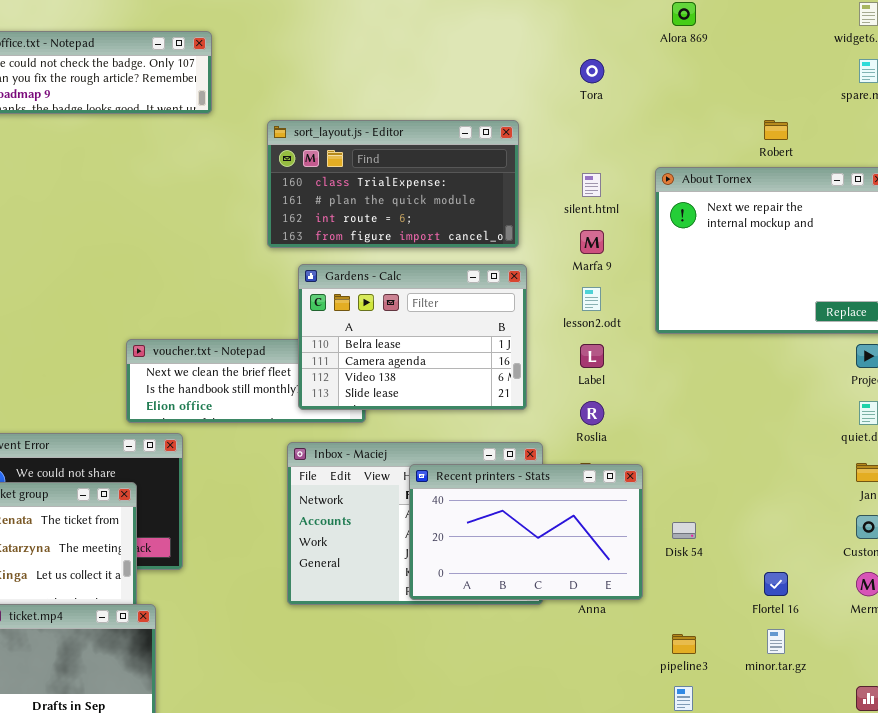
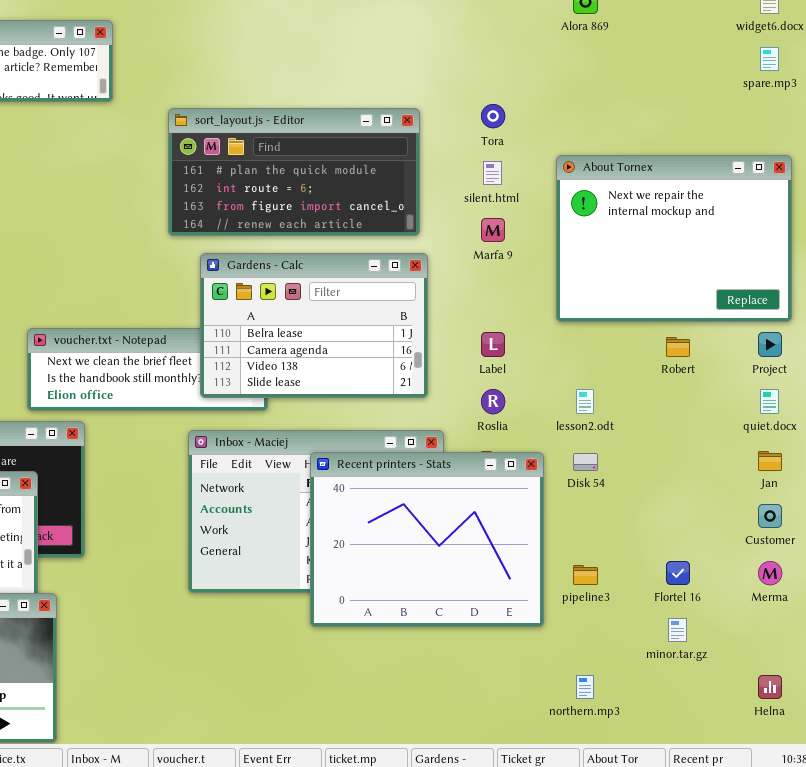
Tora: [580,59,604,83] -> [481,104,505,128], moved
sort_layout.js - Editor: [267,120,519,248] -> [168,108,420,236], scrolled down 1 row
Robert: [764,120,788,140] -> [666,337,690,357], moved
lesson2.odt: [582,287,601,311] -> [576,389,594,414], moved
Recent printers - Stats: [409,464,643,600] -> [310,452,544,627], resized
Disk 54: [672,522,696,539] -> [573,453,598,471], moved
pipeline3: [672,634,696,654] -> [573,565,598,585], moved

